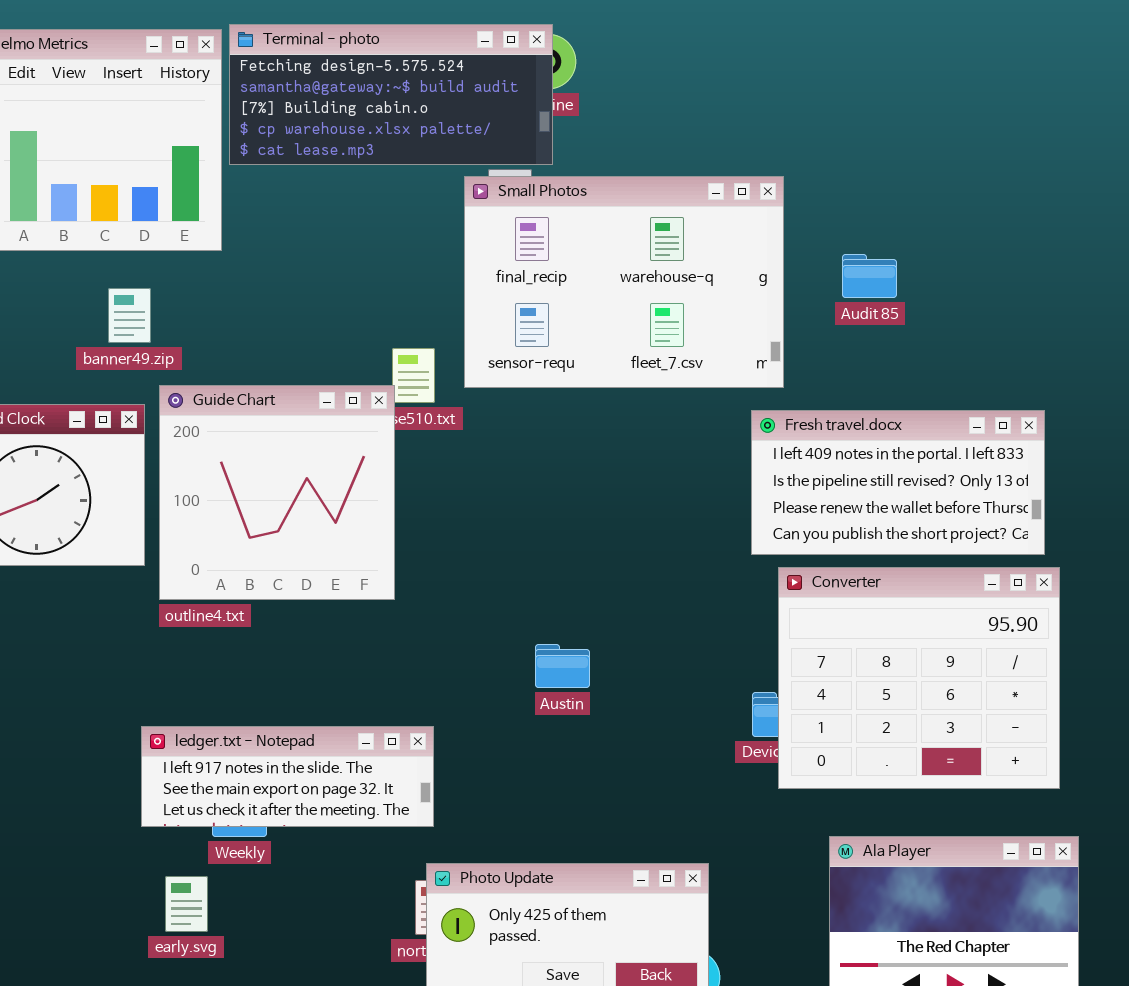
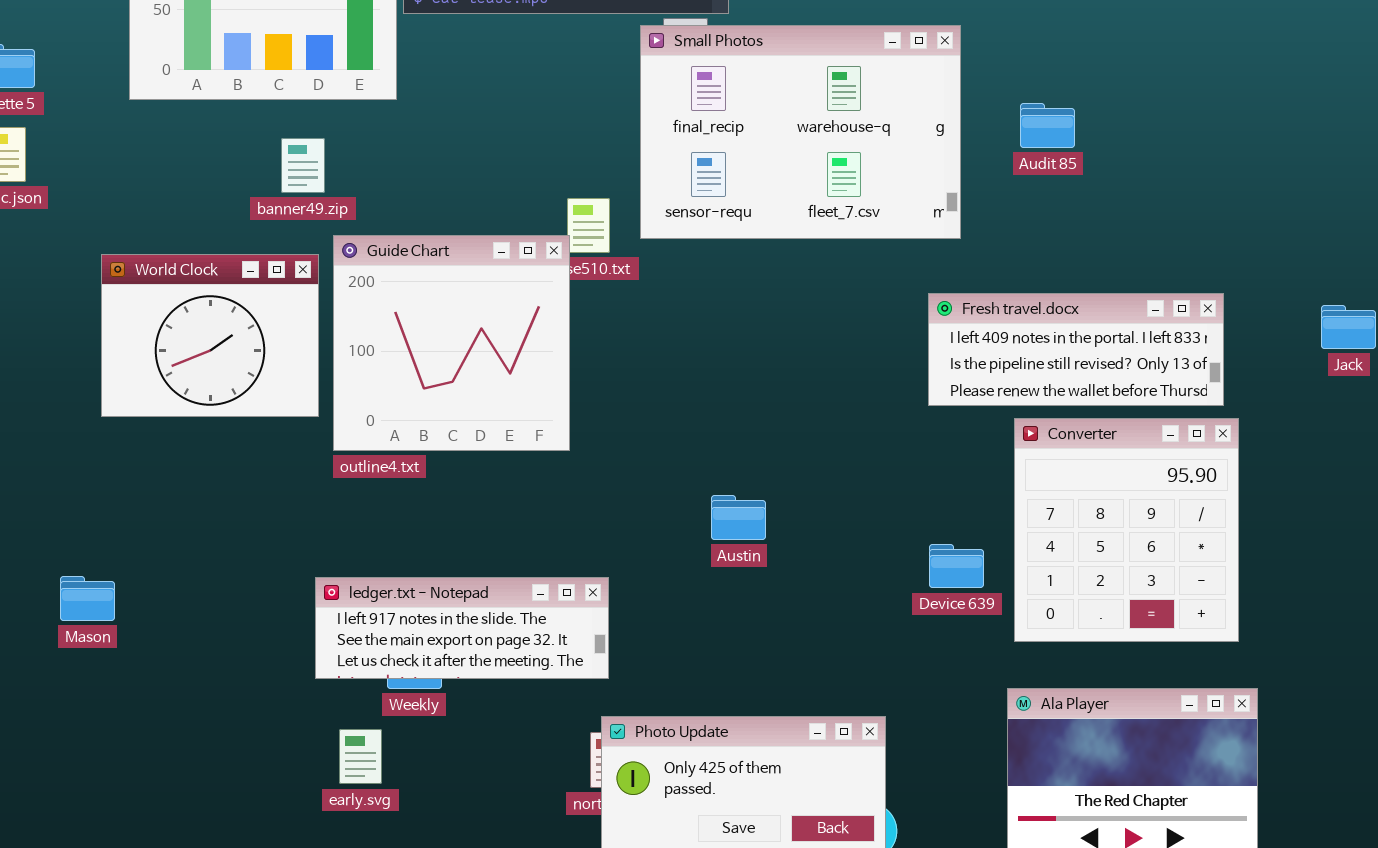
Fresh travel.docx: [751,410,1045,555] -> [928,293,1224,406], resized
Converter: [778,567,1060,789] -> [1014,418,1239,642], resized

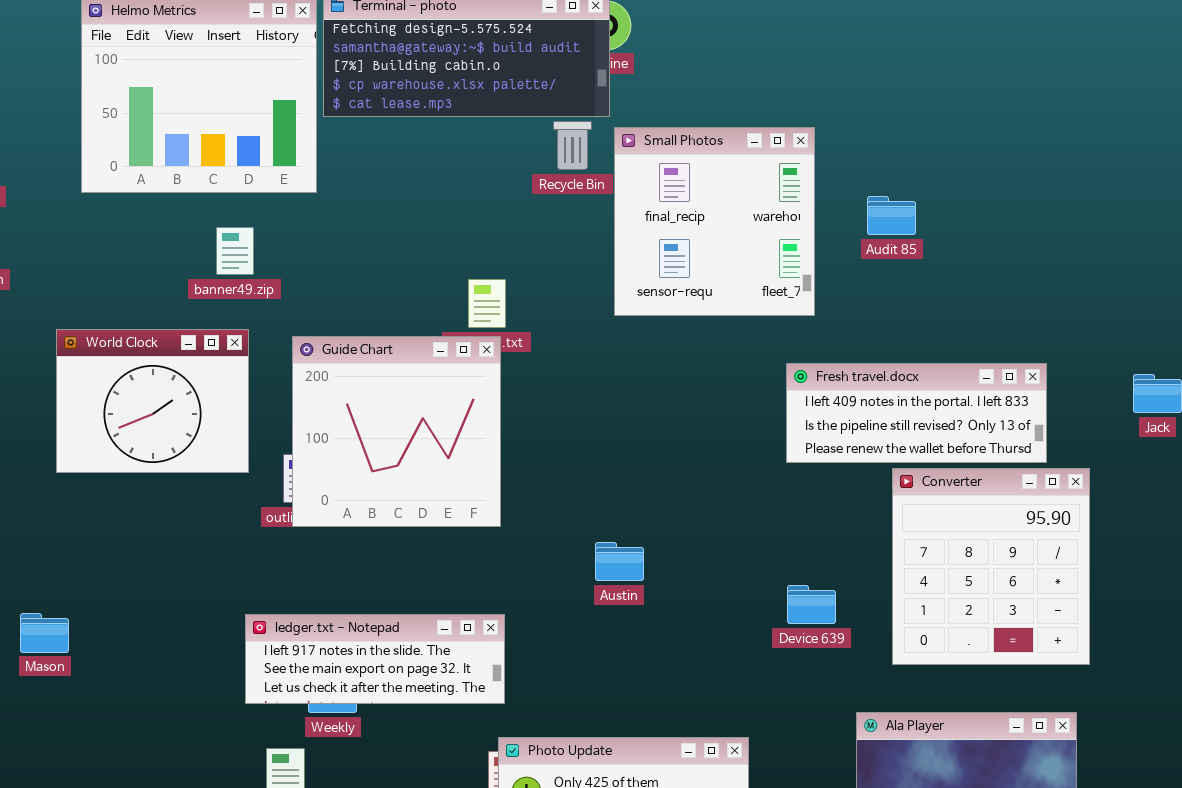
Small Photos: [640,25,961,239] -> [614,127,815,316], resized
Guide Chart: [333,235,570,451] -> [292,336,501,527], moved
Converter: [1014,418,1239,642] -> [892,468,1090,665], moved

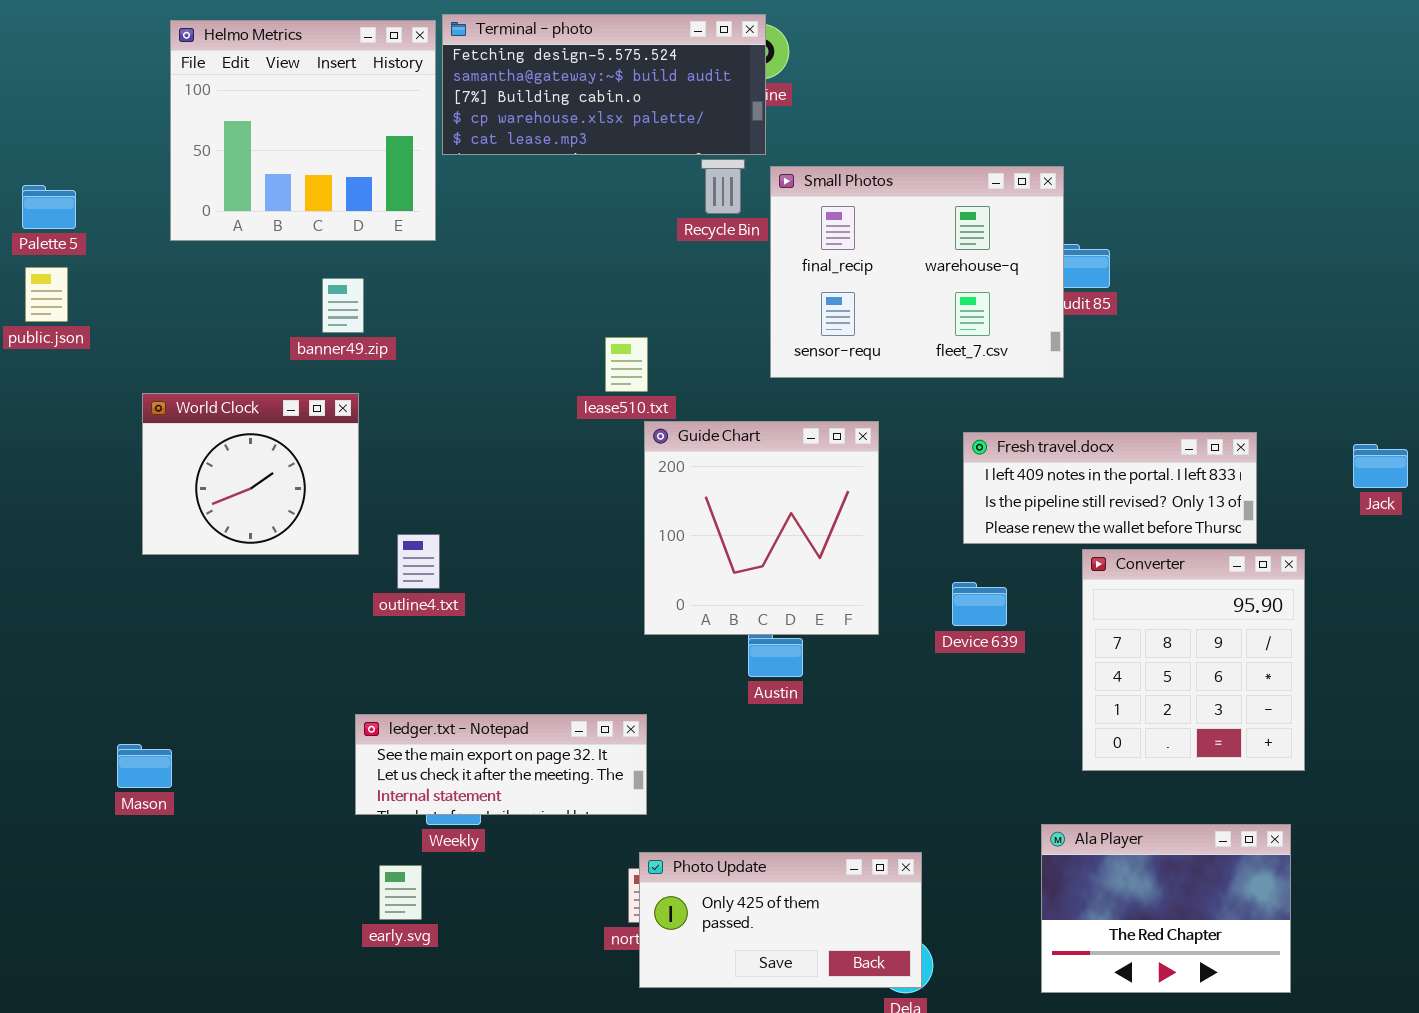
Small Photos: [614,127,815,316] -> [770,166,1064,378], resized
Guide Chart: [292,336,501,527] -> [644,421,879,635], moved
Device 639: [787,585,836,624] -> [952,582,1007,626], moved
Mason: [20,613,69,653] -> [117,744,172,788], moved
ledger.txt - Notepad: [245,614,505,704] -> [355,714,647,815], scrolled down 1 row

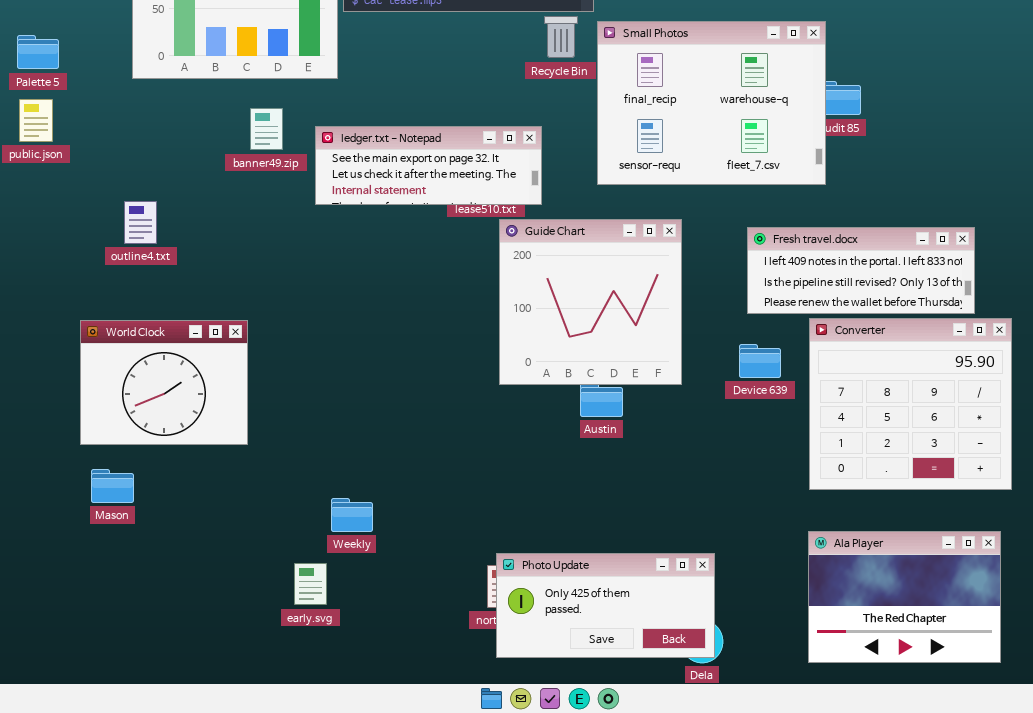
World Clock: [142,393,359,555] -> [80,320,248,445], moved
outline4.txt: [397,534,440,589] -> [124,201,157,244], moved
Converter: [1082,549,1305,771] -> [809,318,1012,490], resized
ledger.txt - Notepad: [355,714,647,815] -> [315,126,542,205], moved

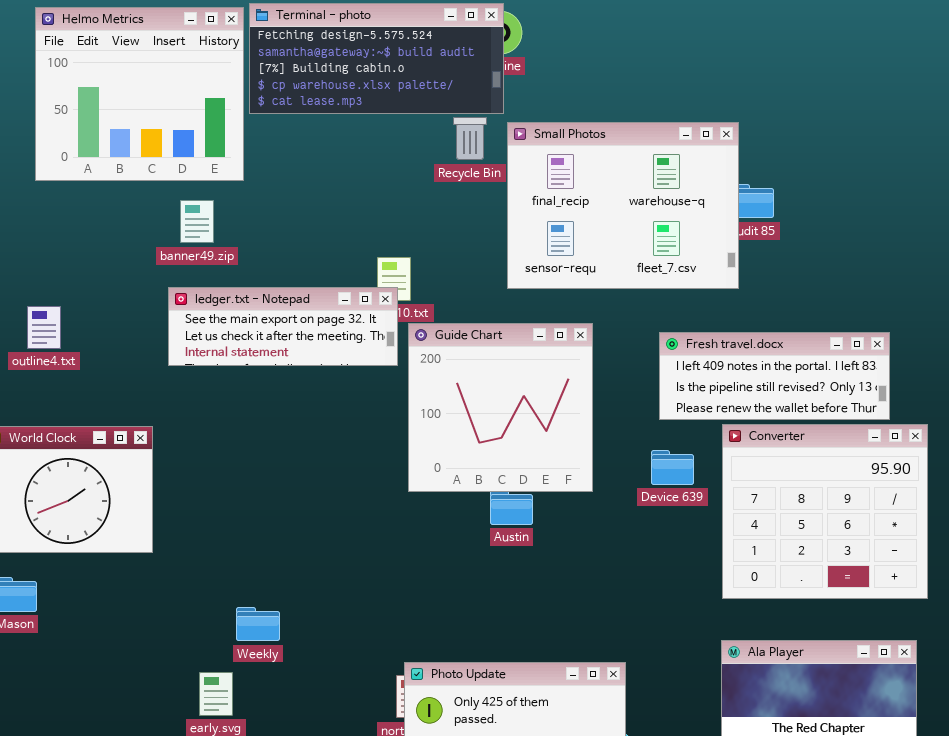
banner49.zip: [250,108,283,150] -> [180,200,214,243], moved
ledger.txt - Notepad: [315,126,542,205] -> [168,287,398,366], moved

